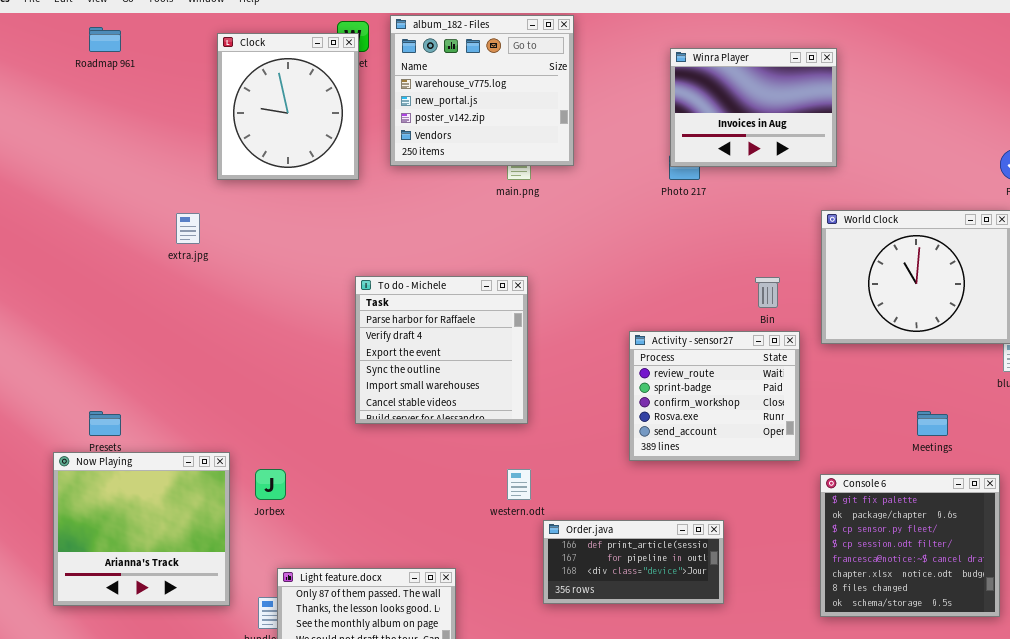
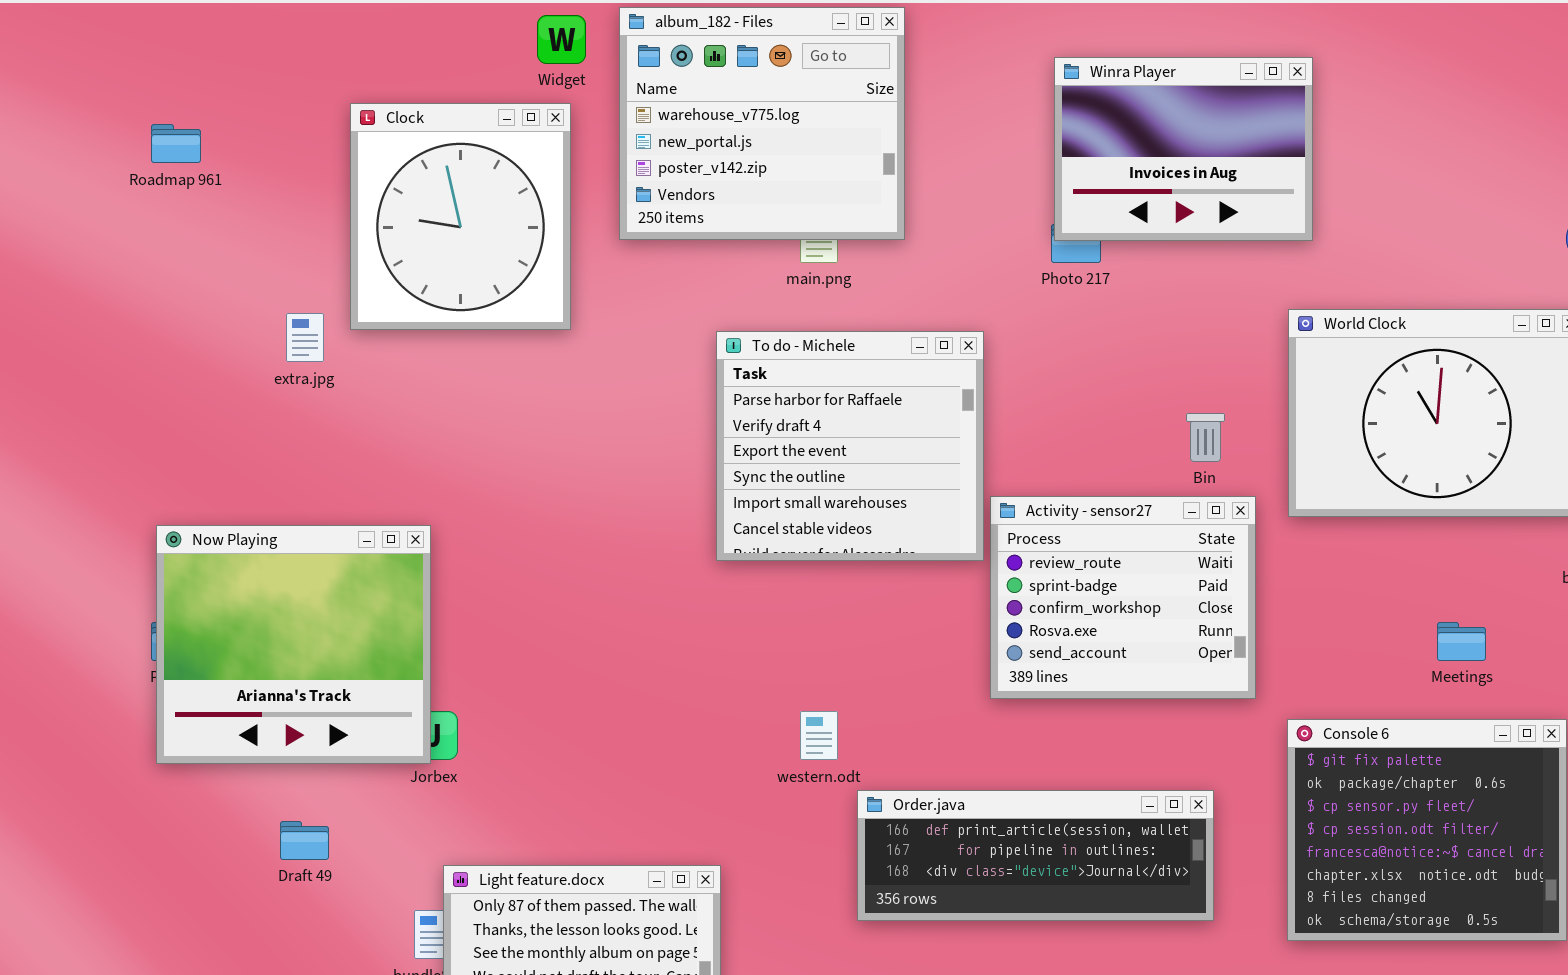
Roadmap 961: [89,27,121,52] -> [151,124,201,163], moved
Clock: [217,33,359,180] -> [350,103,571,330], moved
To do - Michele: [355,276,528,424] -> [716,331,984,561], moved
Now Playing: [53,452,230,606] -> [156,525,431,764], moved
Order.java: [543,520,724,604] -> [857,790,1214,921], resized

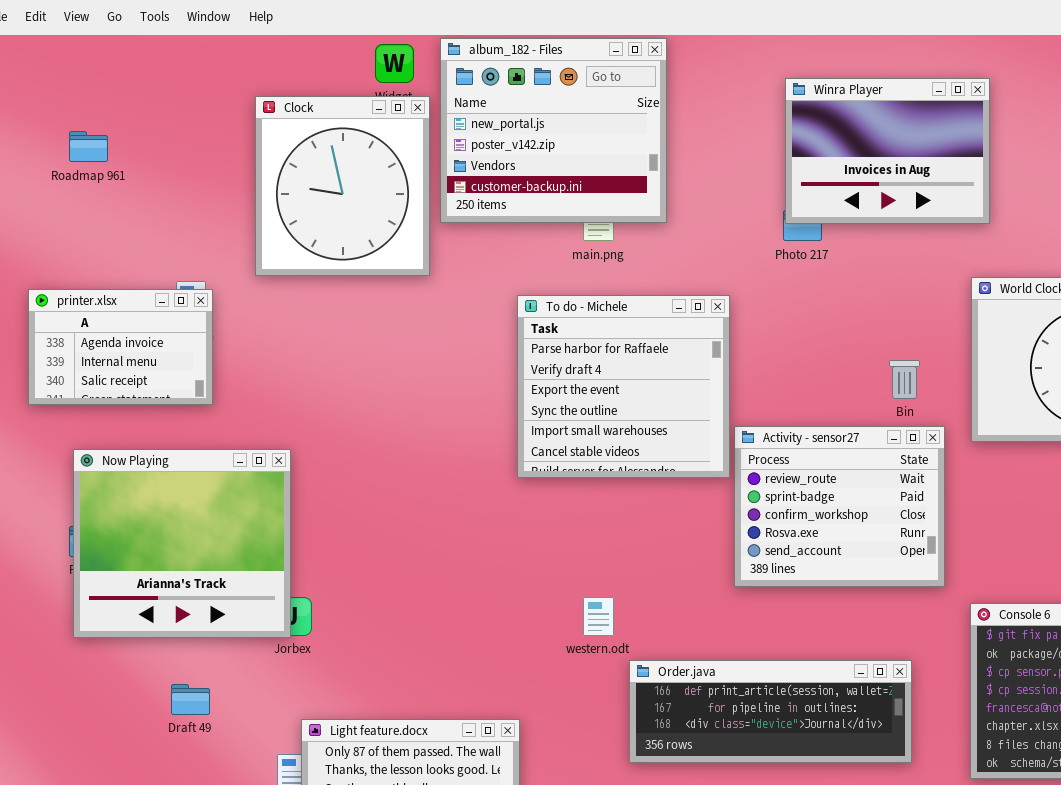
album_182 - Files: [619,7,905,240] -> [440,38,667,223], scrolled down 1 row
Clock: [350,103,571,330] -> [255,96,430,276], moved
printer.xlsx: none -> [28,289,213,405], opened

